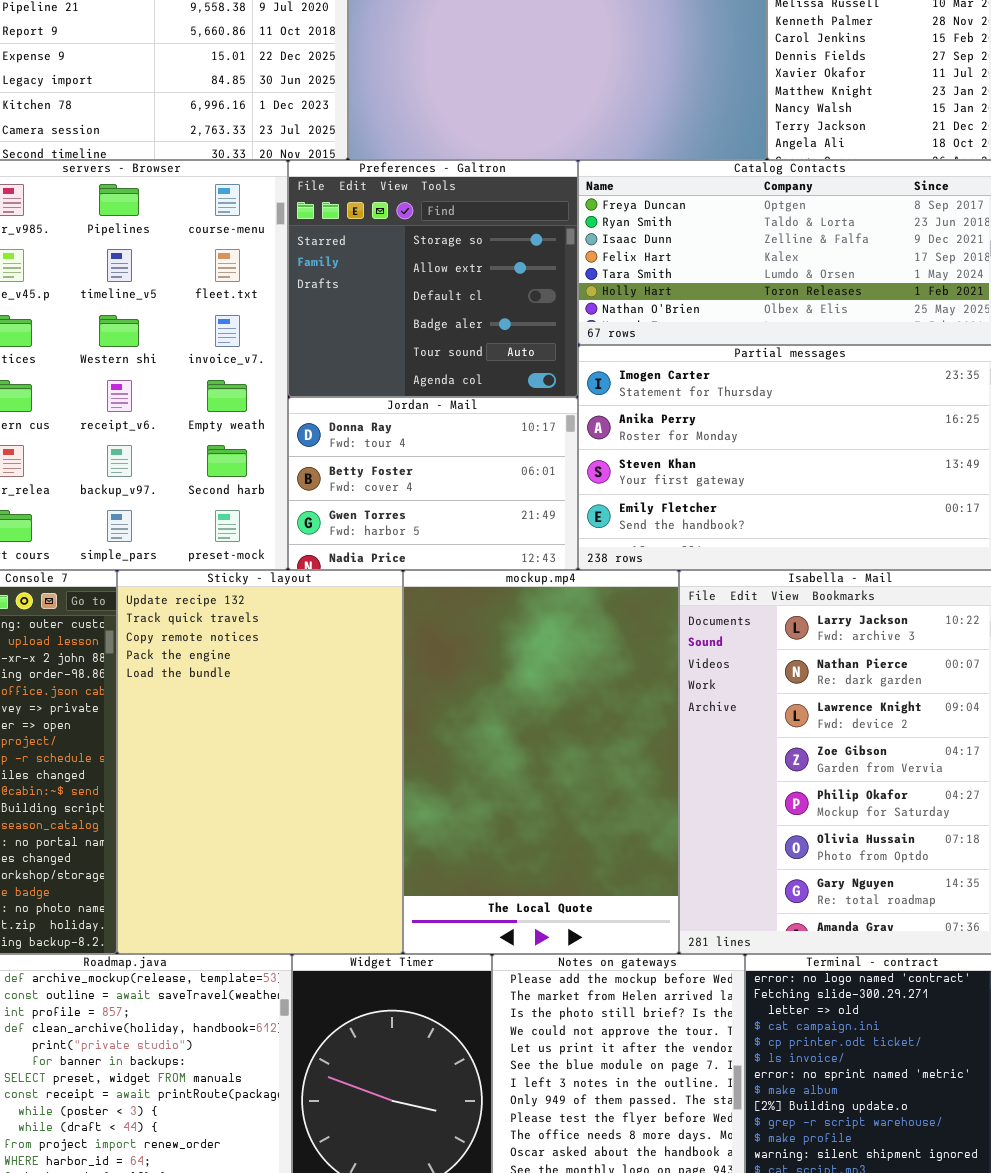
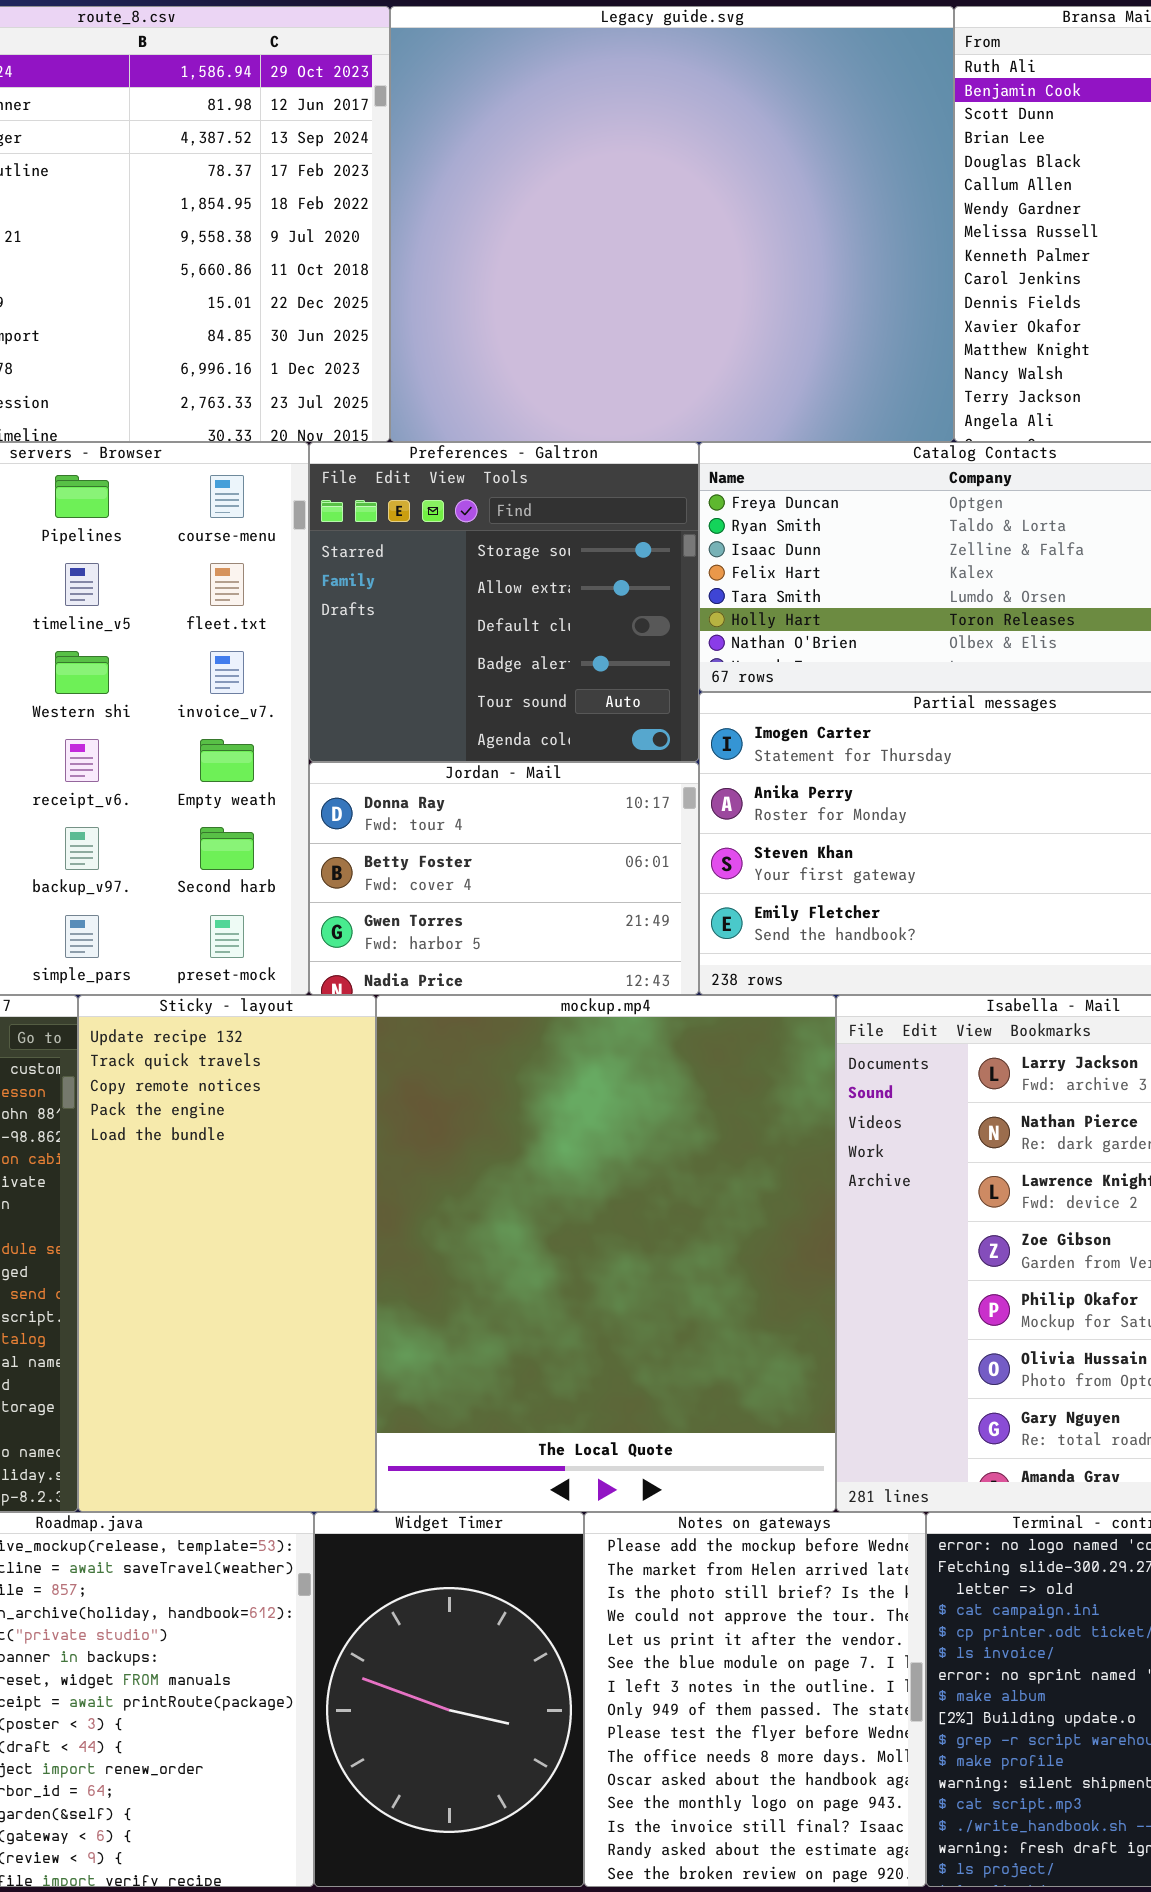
Sticky - layout: [117,570,403,954] -> [78,995,376,1512], resized
mockup.mp4: [403,570,679,954] -> [376,995,836,1512], resized

